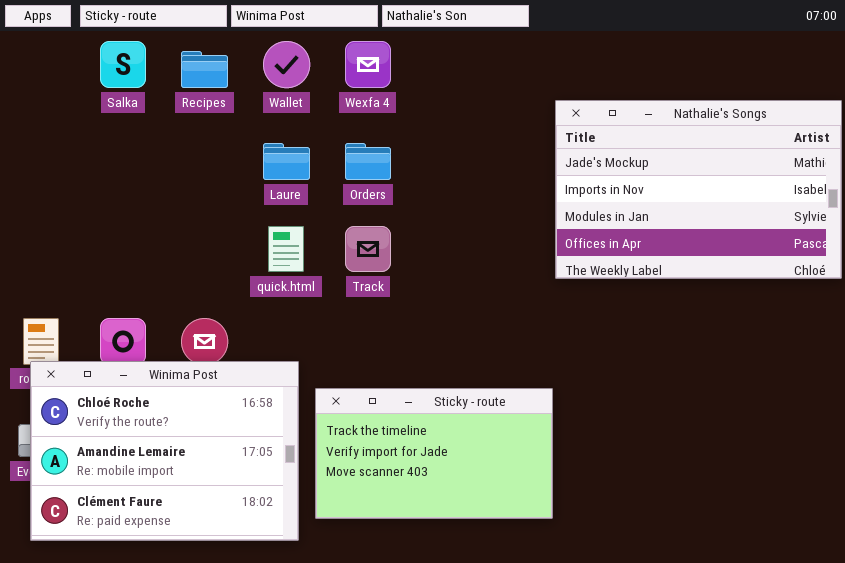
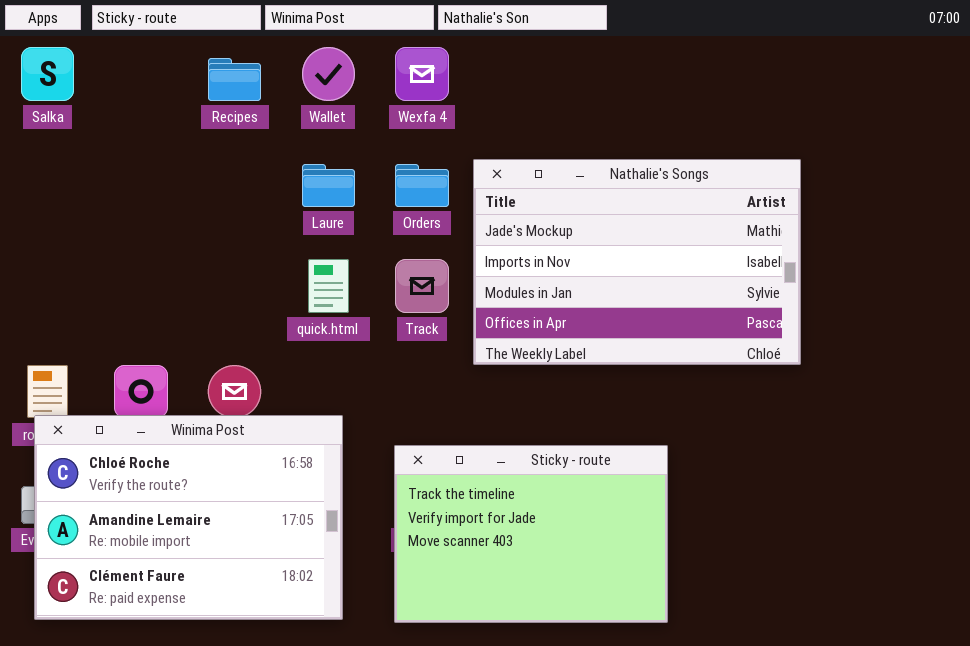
Salka: [100,41,146,88] -> [21,47,74,101], moved
Nathalie's Songs: [555,100,842,279] -> [473,159,801,365], moved
Sticky - route: [315,388,553,519] -> [394,445,668,623], moved, resized

